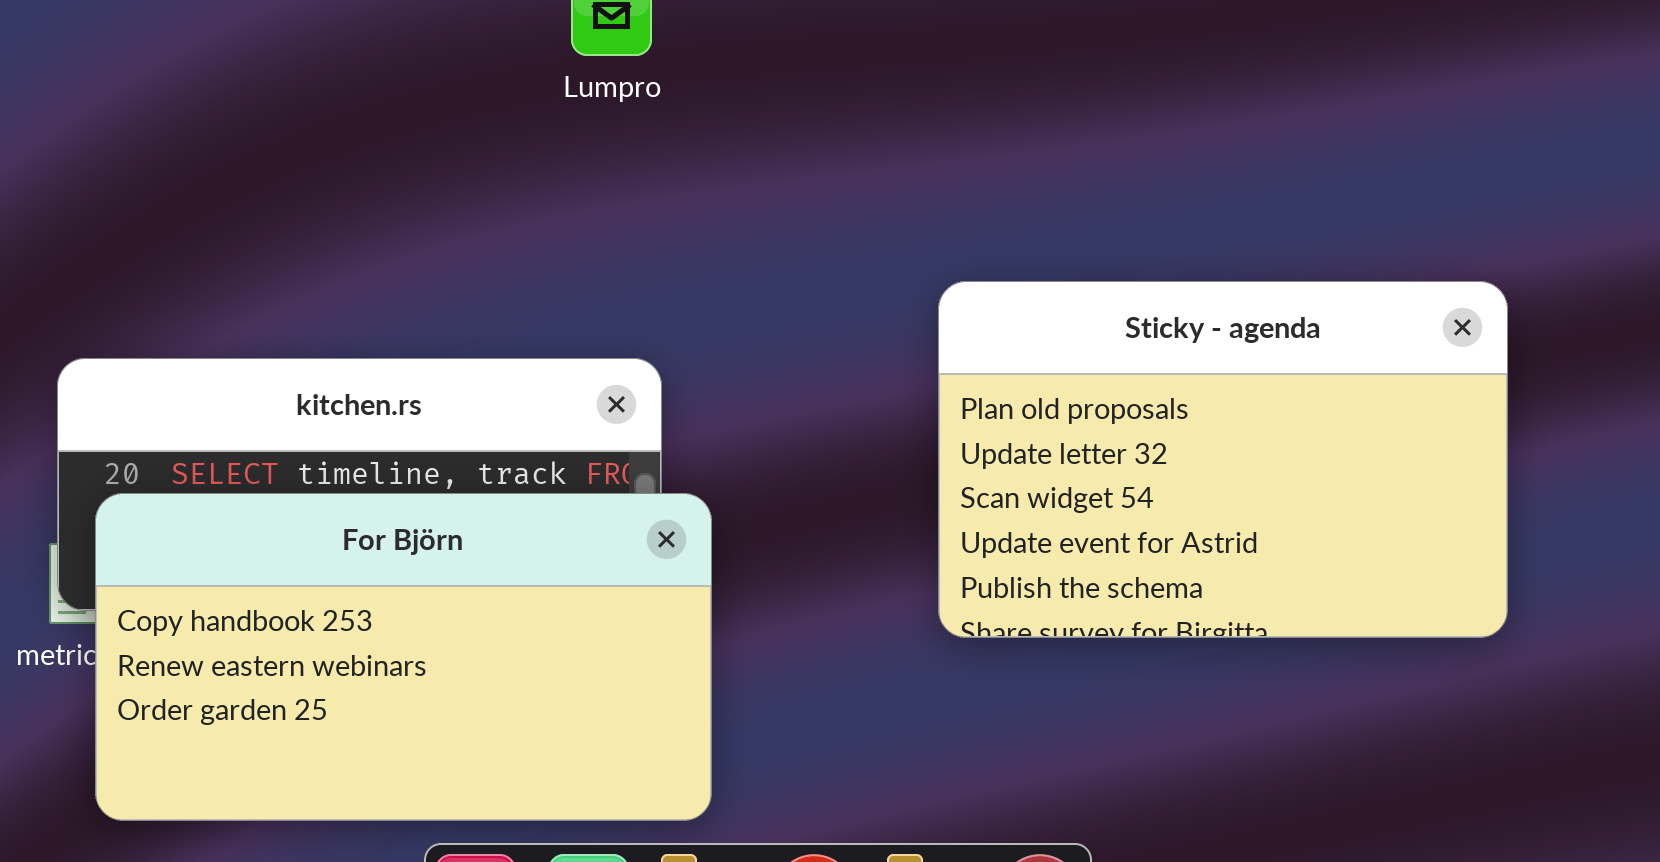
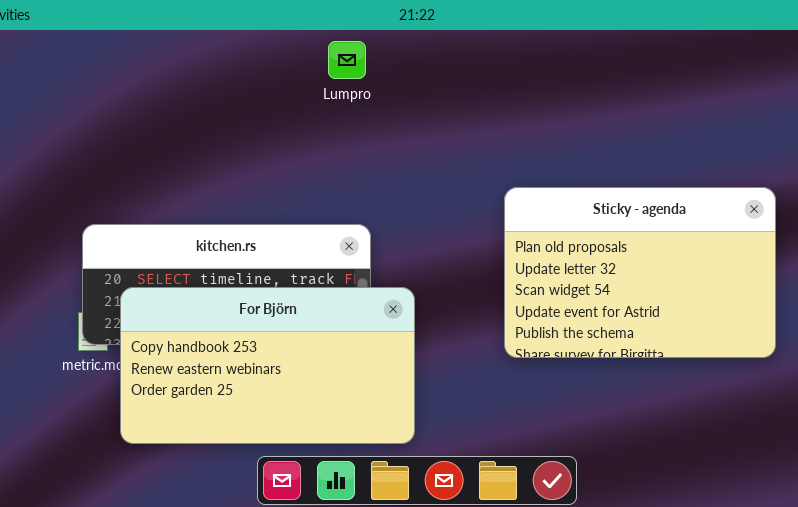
For Björn: [95,493,712,821] -> [120,287,415,444], moved

